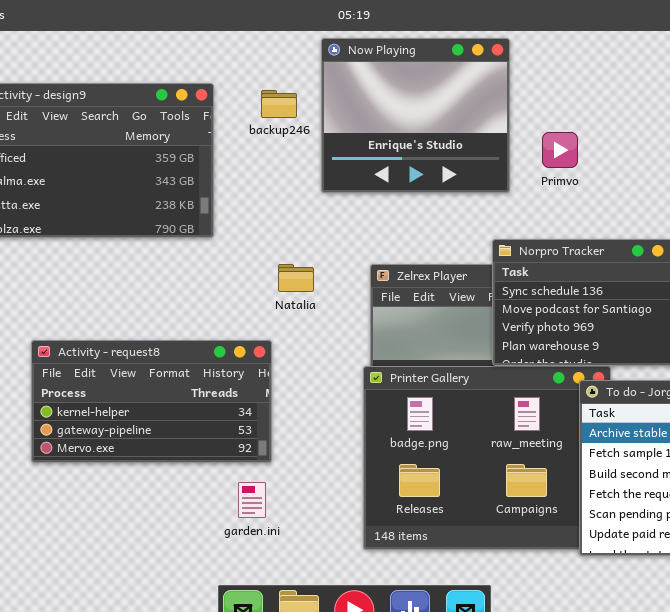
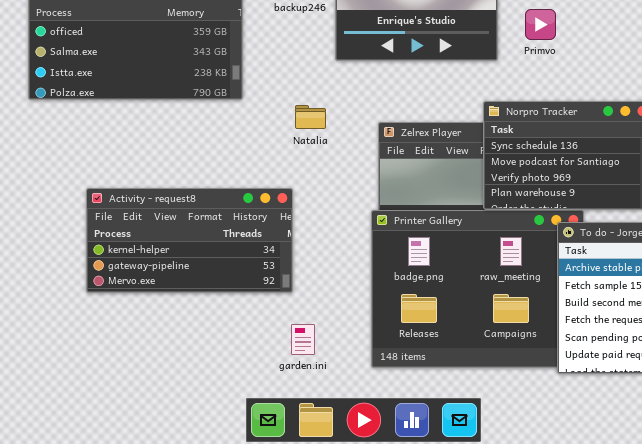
Natalia: [278,264,314,292] -> [295,105,326,129], moved
garden.ini: [238,482,266,518] -> [291,324,315,355], moved

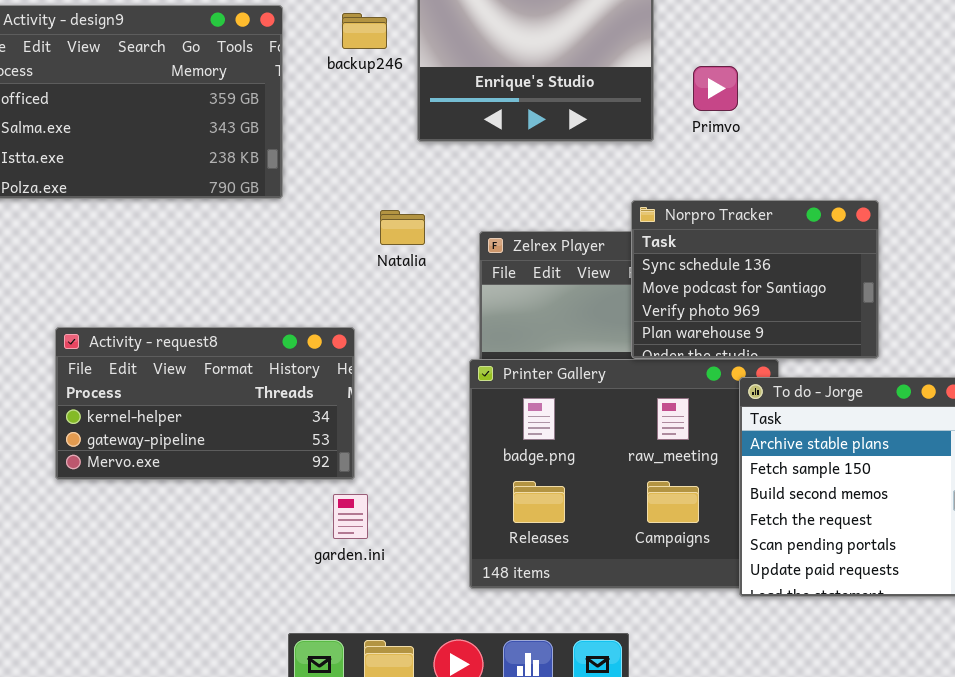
Natalia: [295,105,326,129] -> [380,210,425,245], moved
garden.ini: [291,324,315,355] -> [333,494,368,539], moved

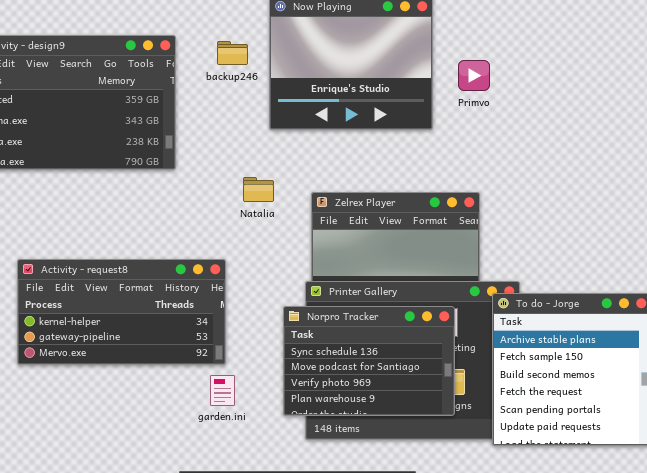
Primvo: [693,66,738,111] -> [458,60,490,91], moved
Norpro Tracker: [631,200,879,359] -> [283,306,455,416], moved

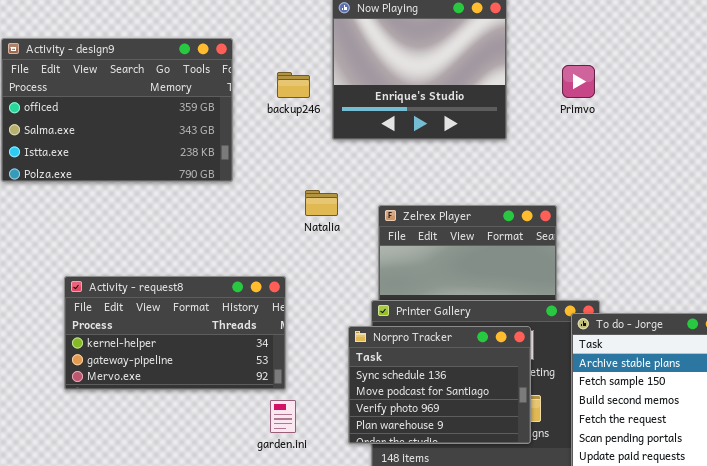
backup246: [217,41,248,65] -> [277,72,310,98], moved
Primvo: [458,60,490,91] -> [562,65,595,98], moved

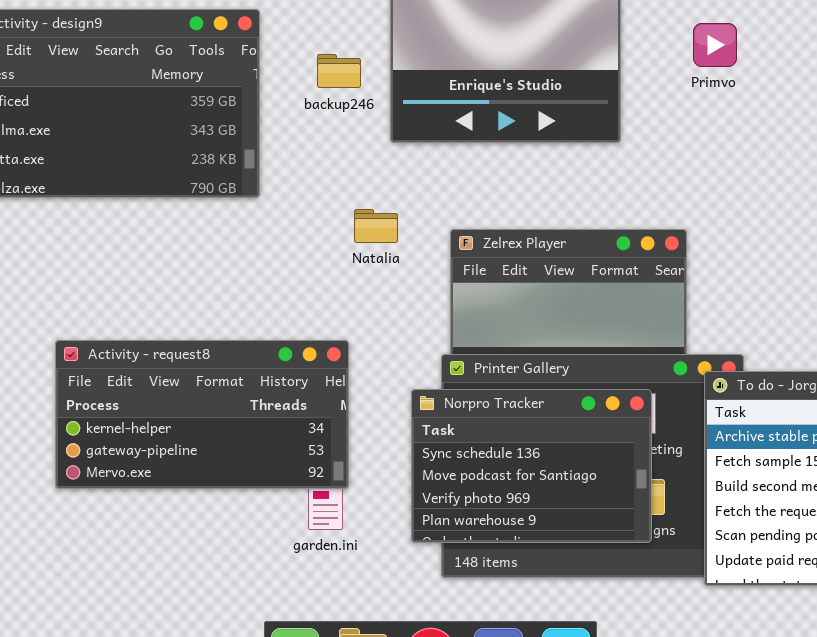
Primvo: [562,65,595,98] -> [693,23,737,67], moved
Activity - request8: [64,276,286,390] -> [55,340,349,489], moved

